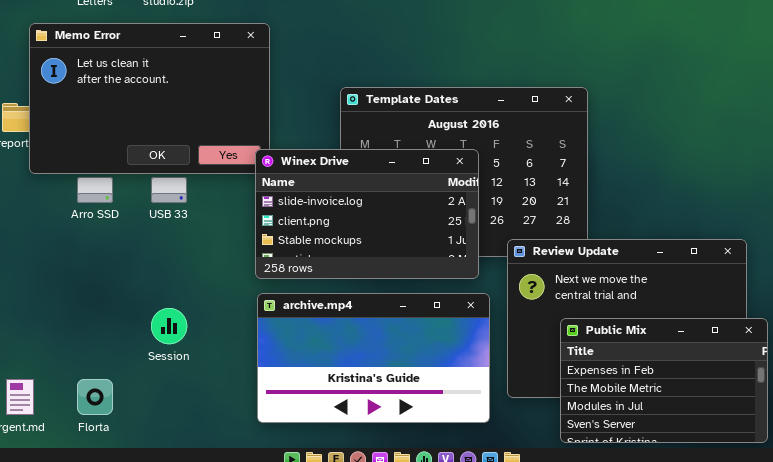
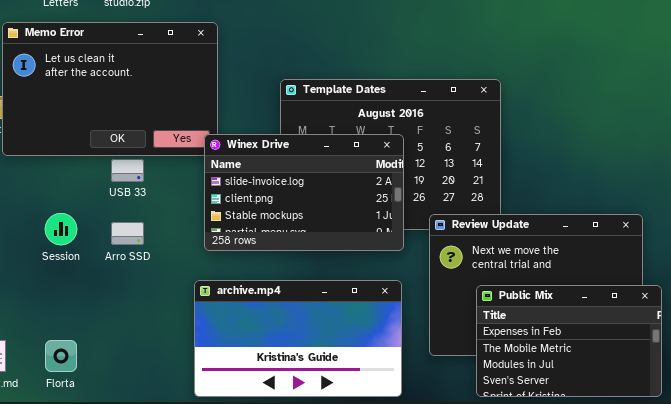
Arro SSD: [77,177,113,203] -> [111,222,144,245], moved
archive.mp4: [257,293,490,423] -> [194,280,402,397], moved
Session: [151,308,187,344] -> [45,213,77,245], moved

